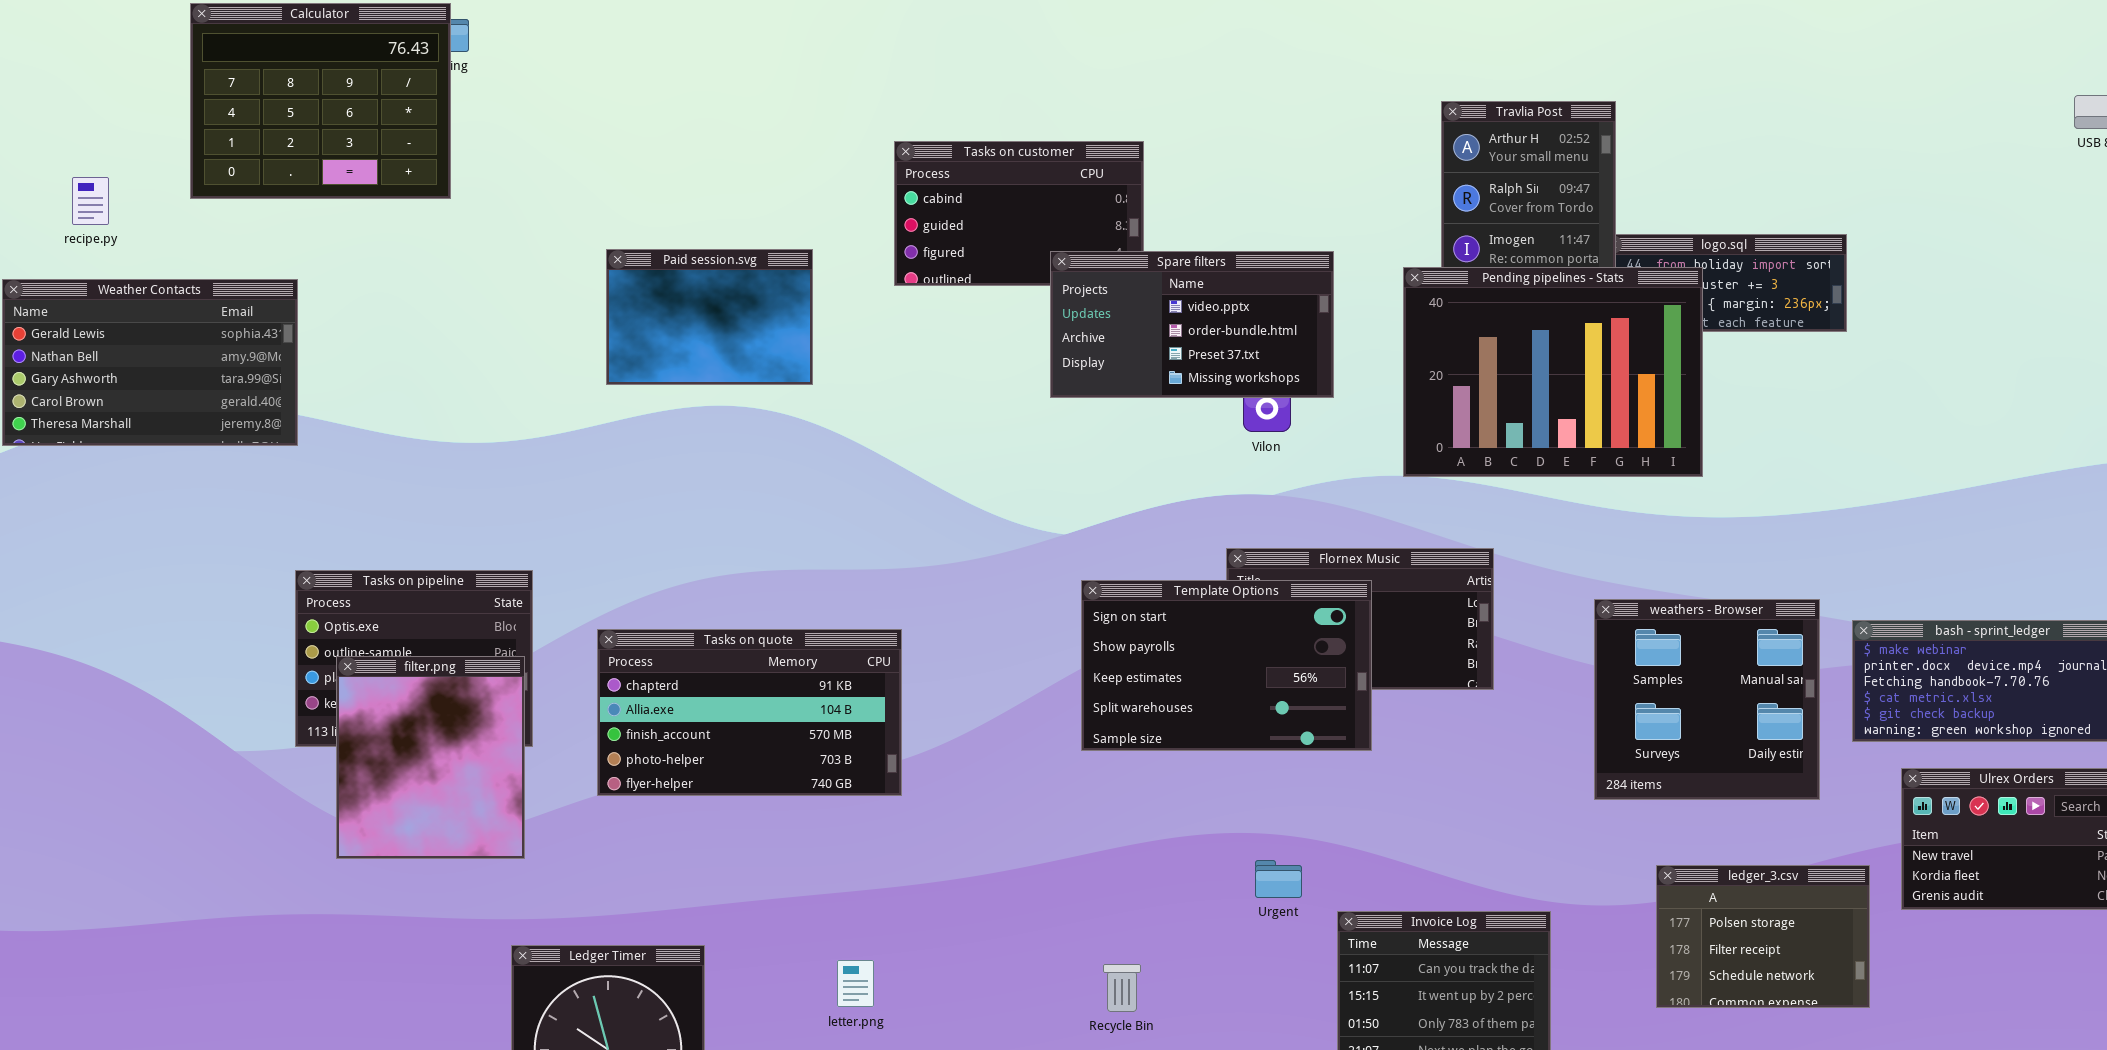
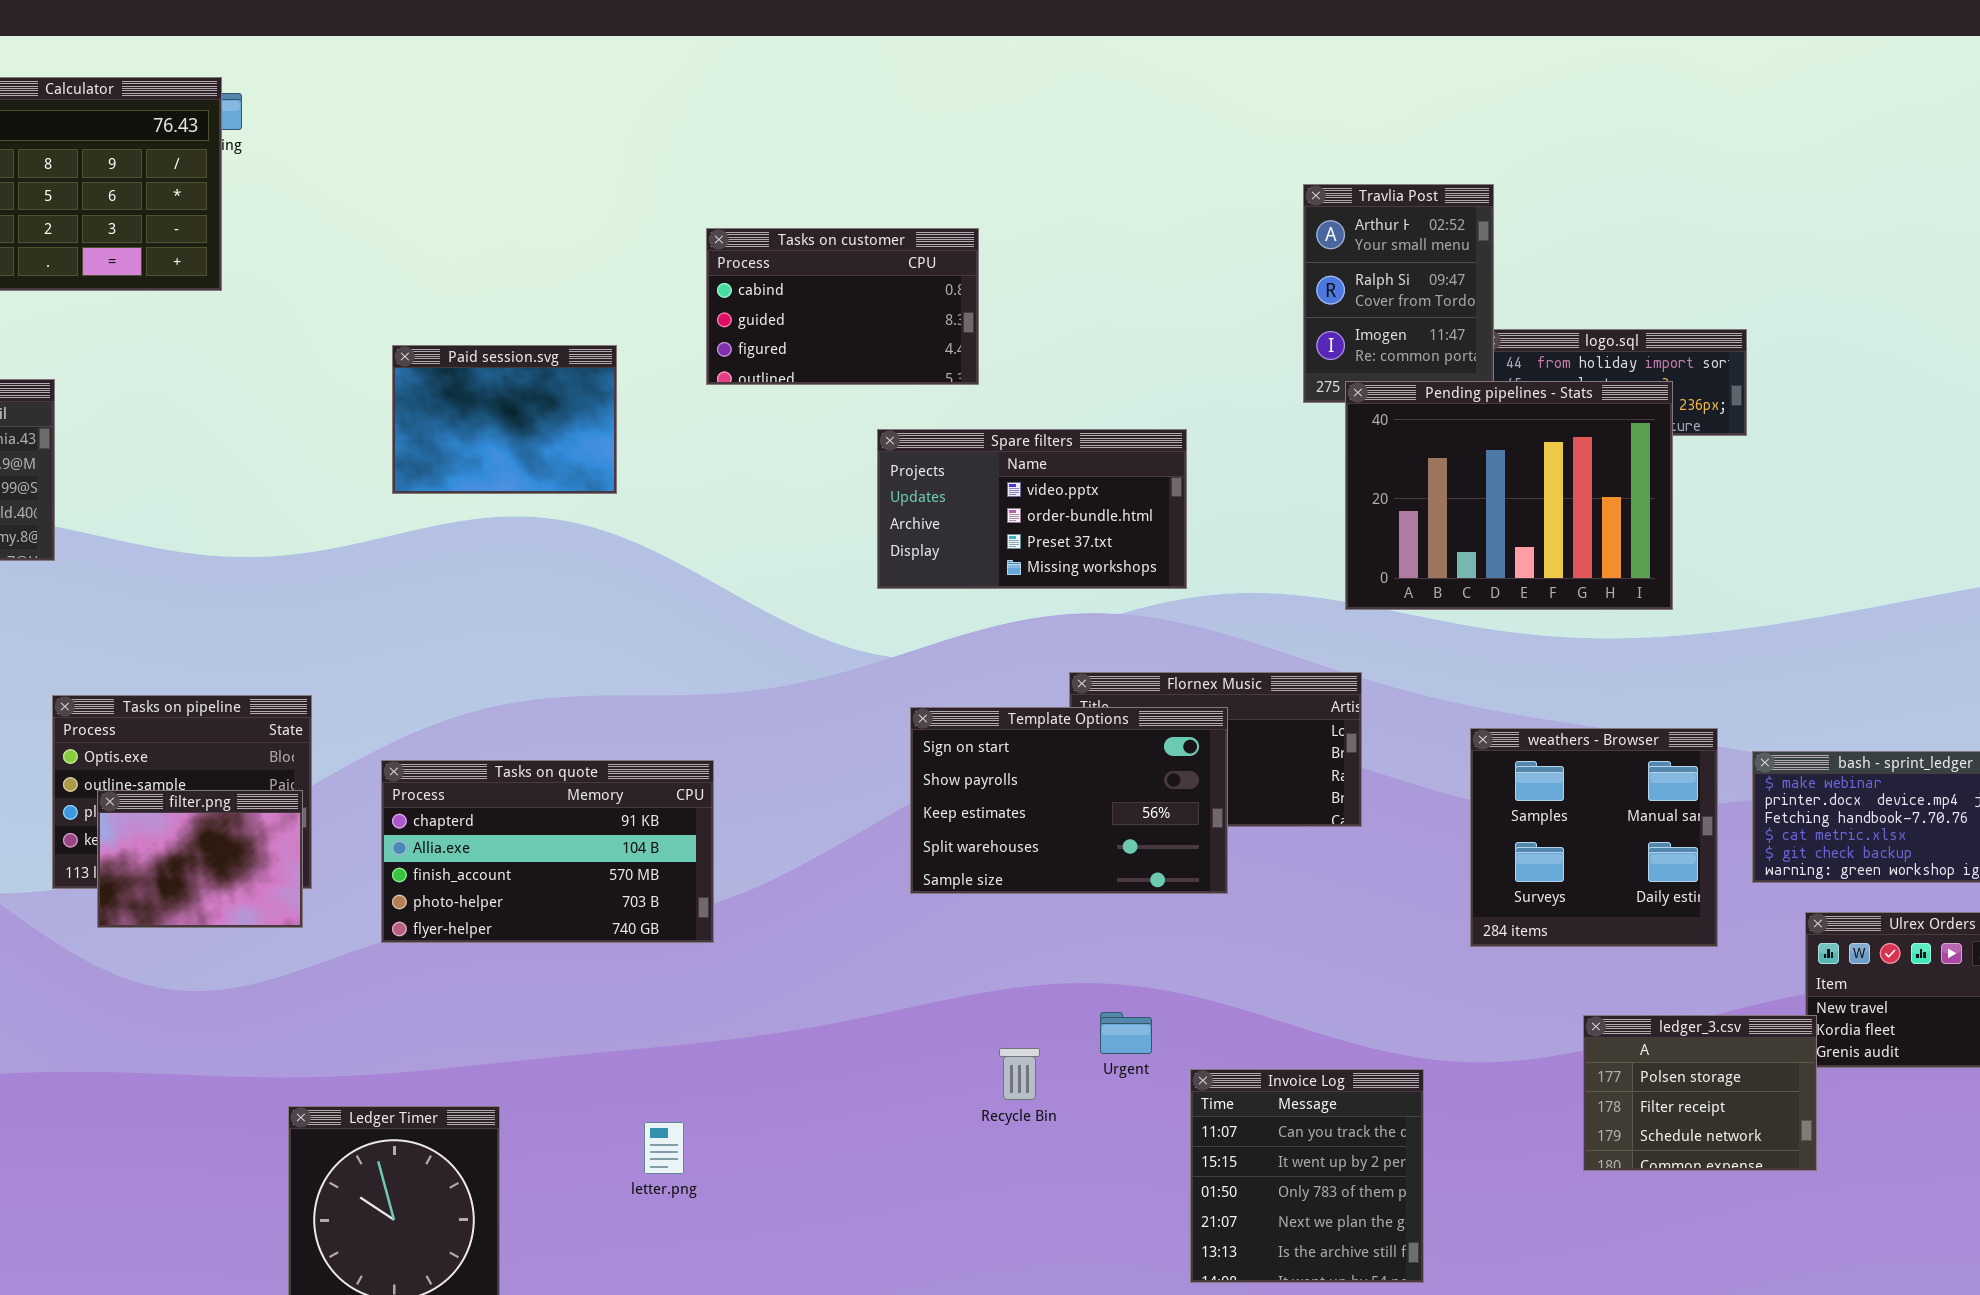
Spare filters: [1050,251,1334,398] -> [877,429,1187,589], moved
Pending pipelines - Stats: [1403,267,1703,477] -> [1345,381,1673,610], moved
filter.png: [336,656,525,859] -> [97,790,303,928], resized
ledger_3.csv: [1656,865,1870,1008] -> [1583,1015,1817,1171], moved
Recycle Bin: [1103,964,1141,1012] -> [999,1048,1040,1100], moved

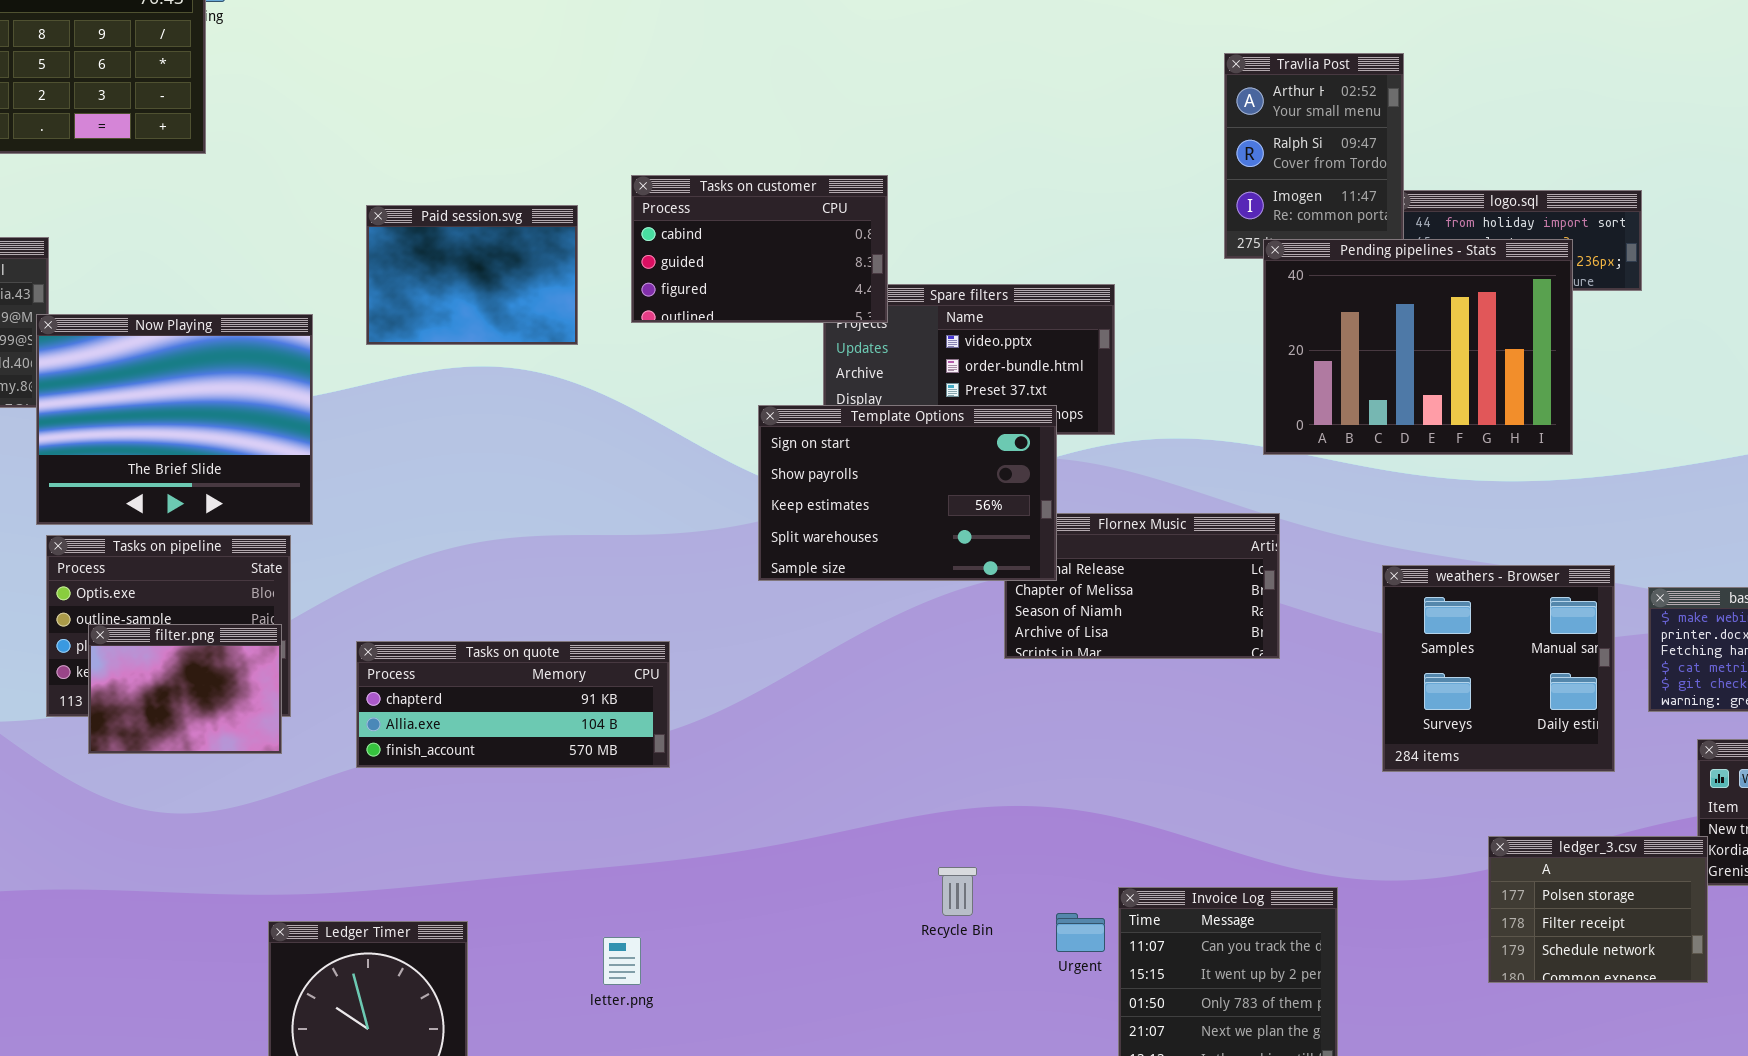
Tasks on customer: [706,228,979,385] -> [631,175,888,323], moved
Now Playing: none -> [36,314,313,525], opened
Template Options: [910,707,1228,894] -> [758,405,1057,581], moved
Tasks on quote: [381,760,714,943] -> [356,641,670,768], resized
Urgent: [1100,1012,1152,1054] -> [1056,913,1105,952], moved

